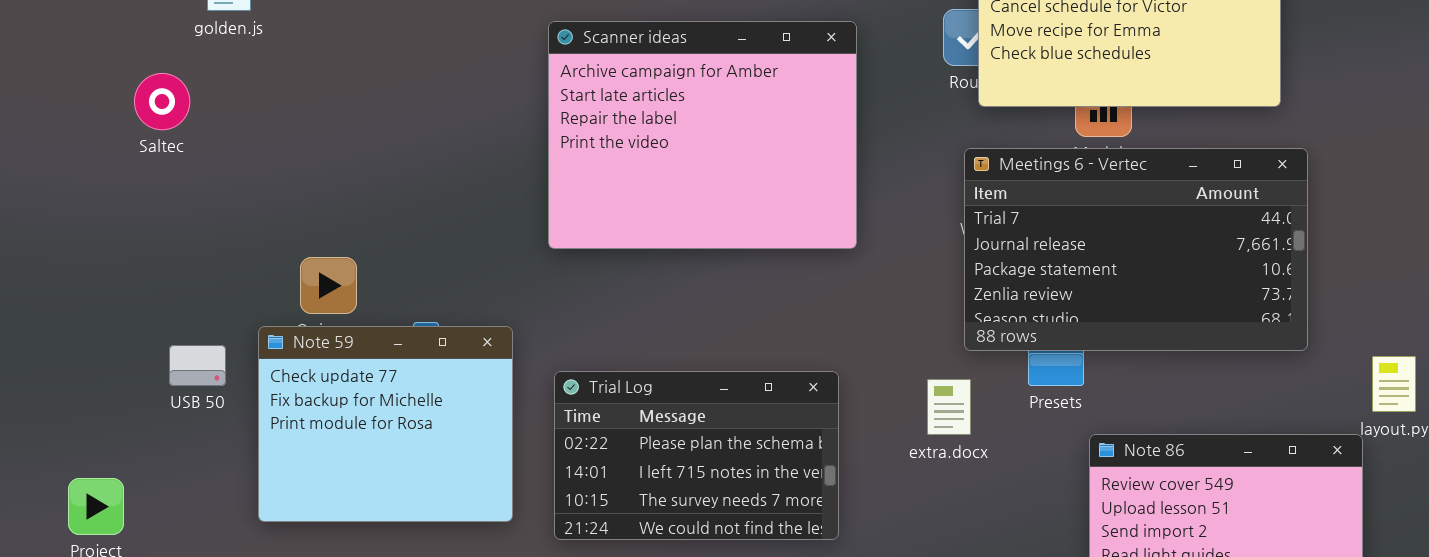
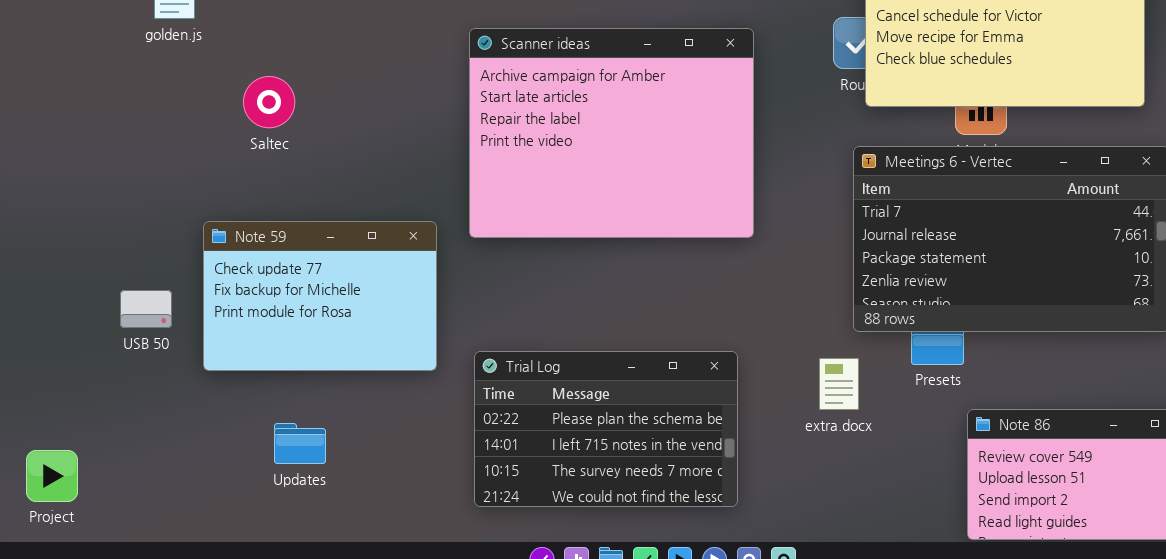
Saltec: [134,73,190,130] -> [243,76,295,128], moved
Note 59: [258,326,513,522] -> [203,221,437,371], moved, resized
USB 50: [169,345,226,386] -> [120,290,172,328], moved

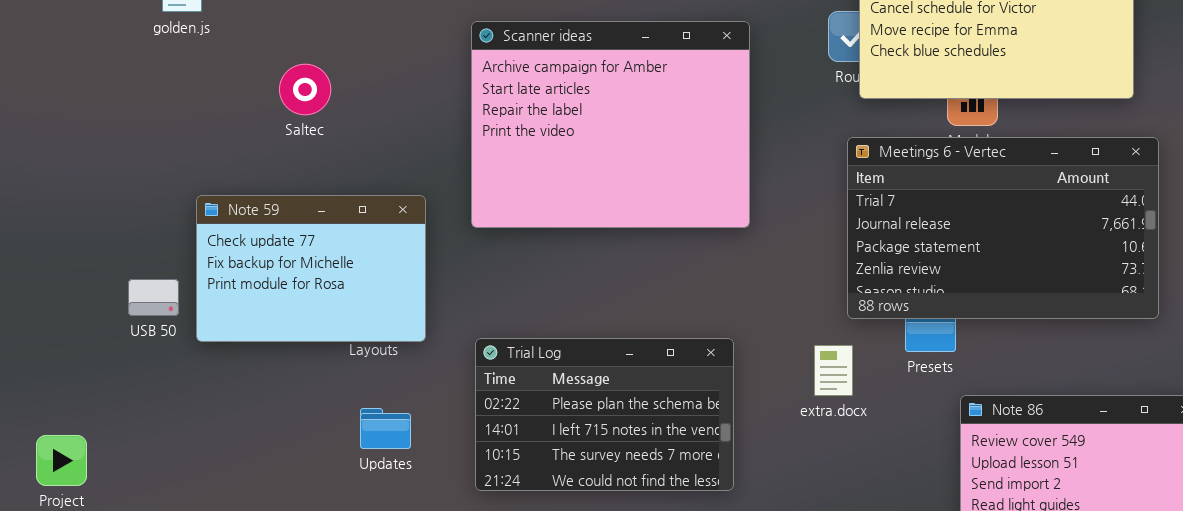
Saltec: [243,76,295,128] -> [279,64,331,115], moved
Note 59: [203,221,437,371] -> [196,195,426,342], moved
Updates: [274,423,326,464] -> [360,408,411,449], moved

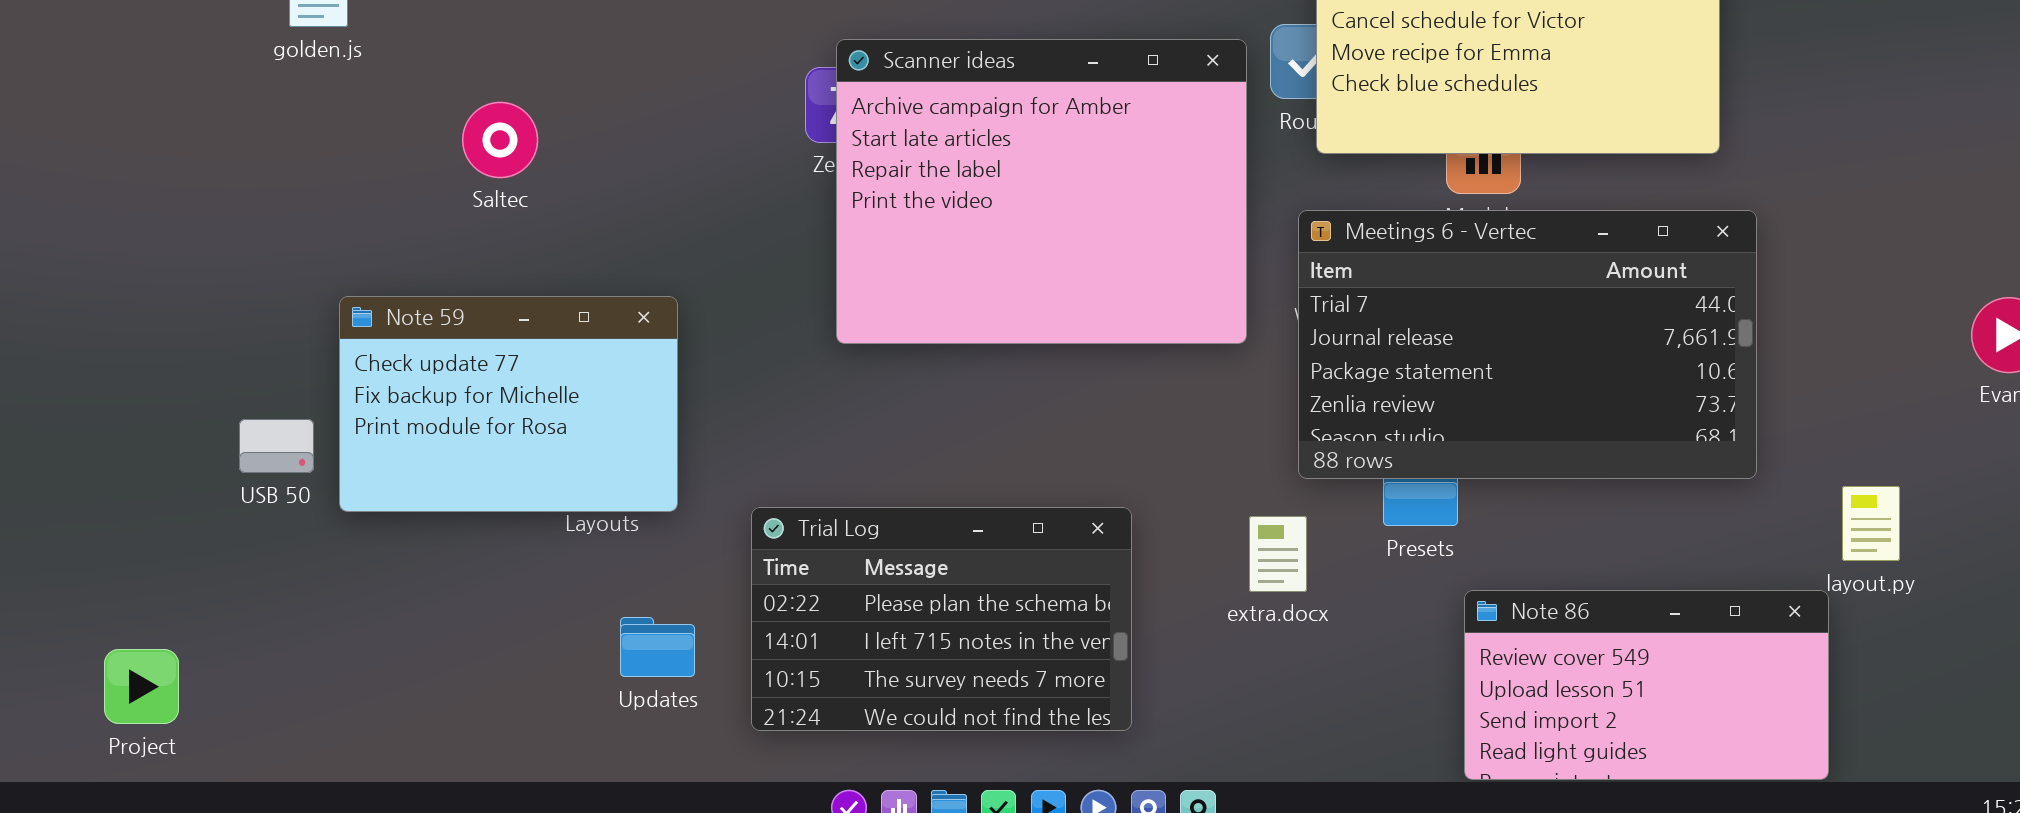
Scanner ideas: [471,21,750,228] -> [836,39,1247,344], moved
Updates: [360,408,411,449] -> [620,617,695,677], moved

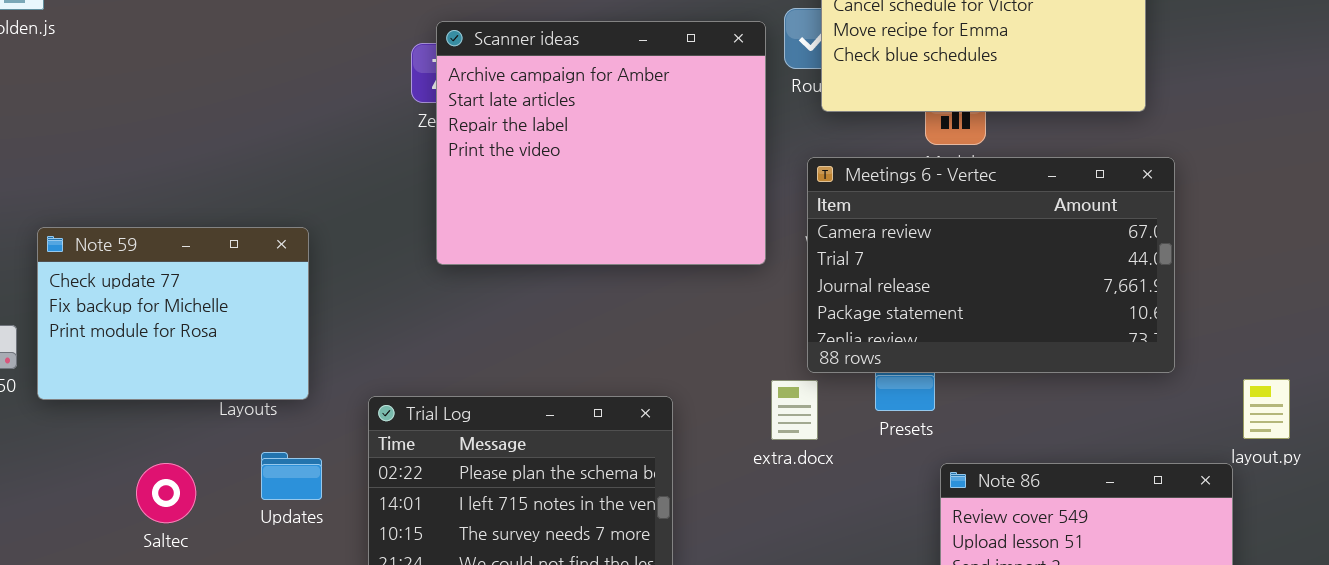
Saltec: [462,102,538,178] -> [136,463,196,523], moved
Meetings 6 - Vertec: [1298,210,1757,479] -> [807,157,1175,373], scrolled up 1 row
extra.docx: [1249,516,1307,592] -> [771,380,818,440], moved
Updates: [620,617,695,677] -> [261,452,322,500], moved

